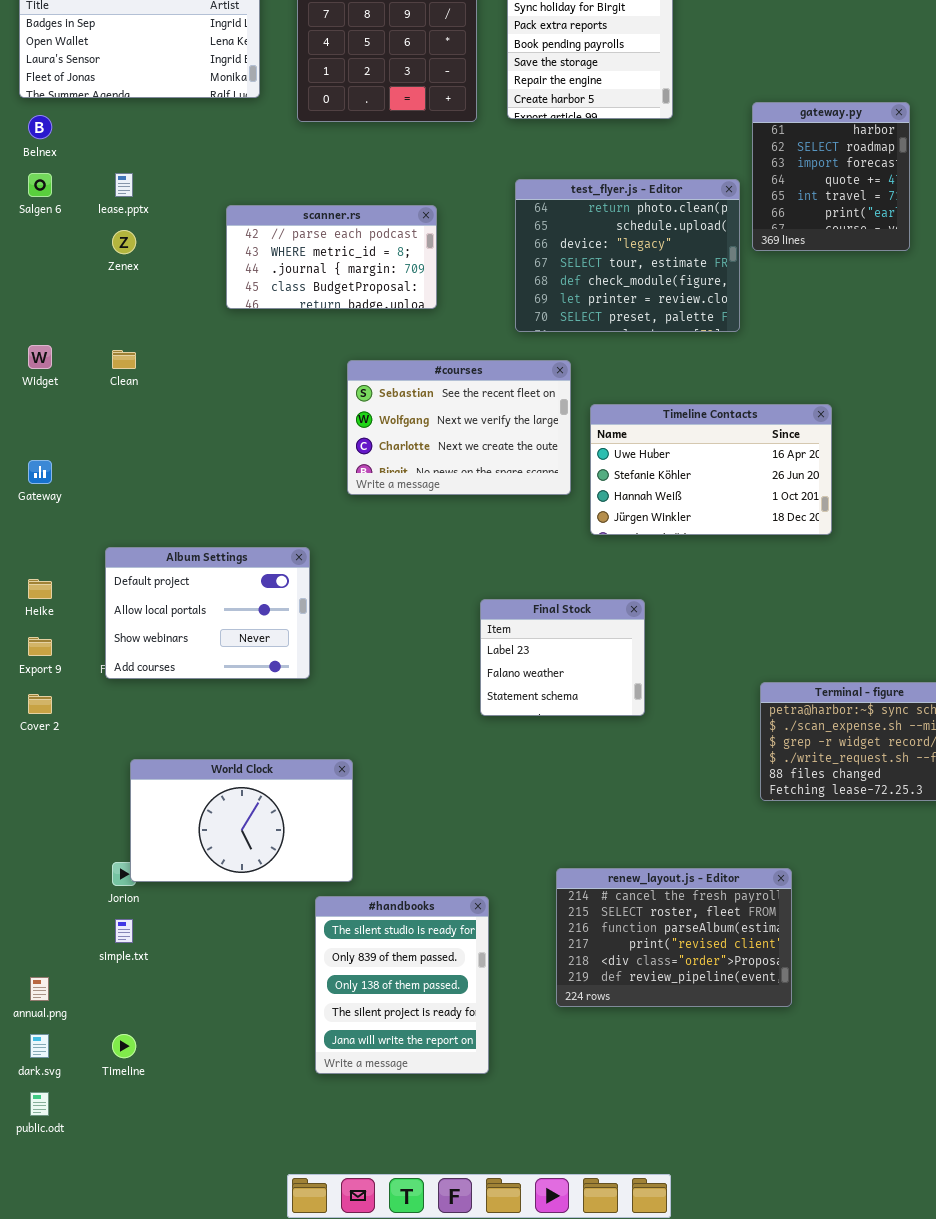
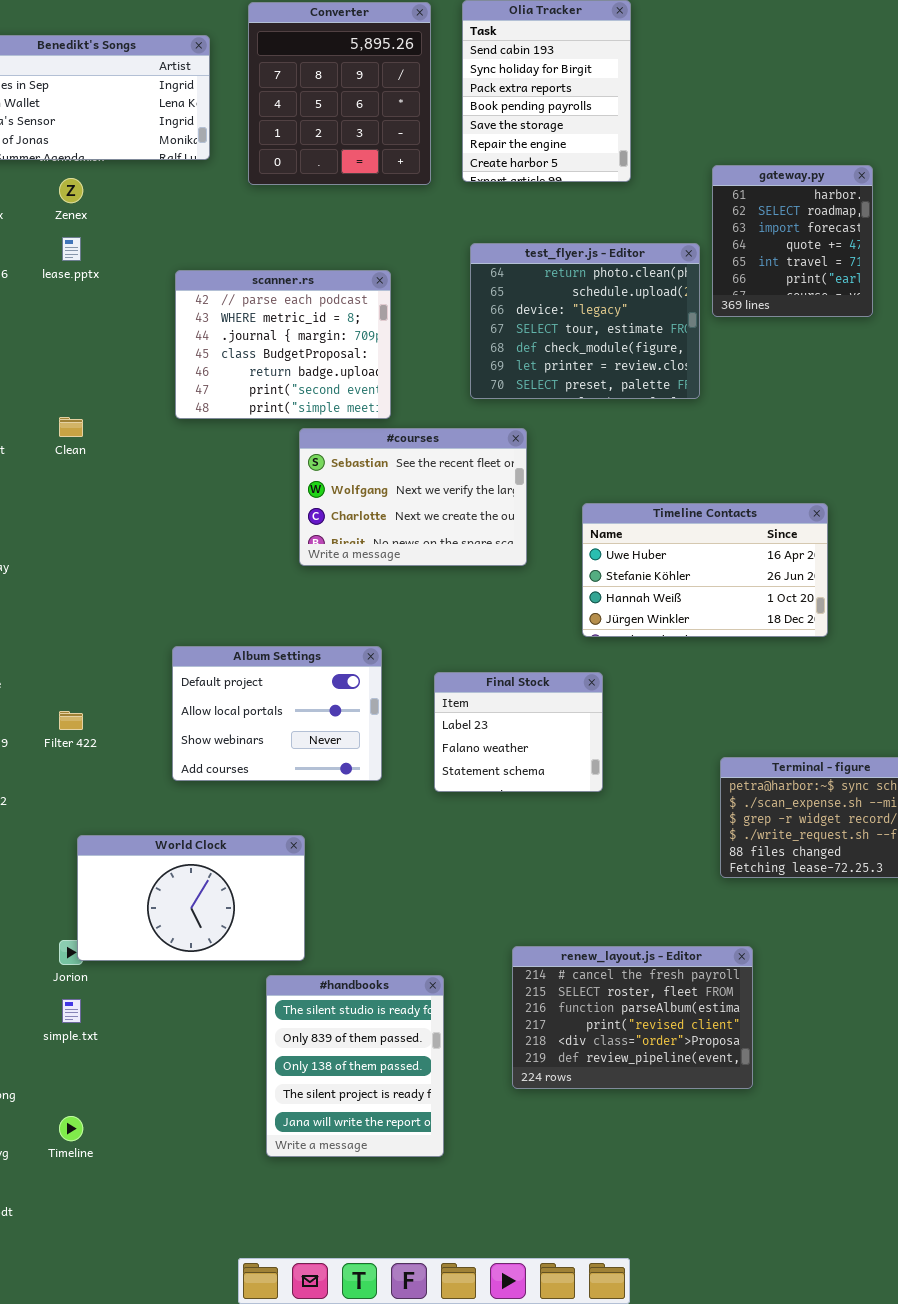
scanner.rs: [226,205,437,309] -> [175,270,391,419], resized
Zenex: [112,230,136,254] -> [59,178,83,203], moved
Timeline Contacts: [590,404,832,535] -> [582,503,828,637], moved
Album Settings: [105,547,310,679] -> [172,646,382,781], moved

